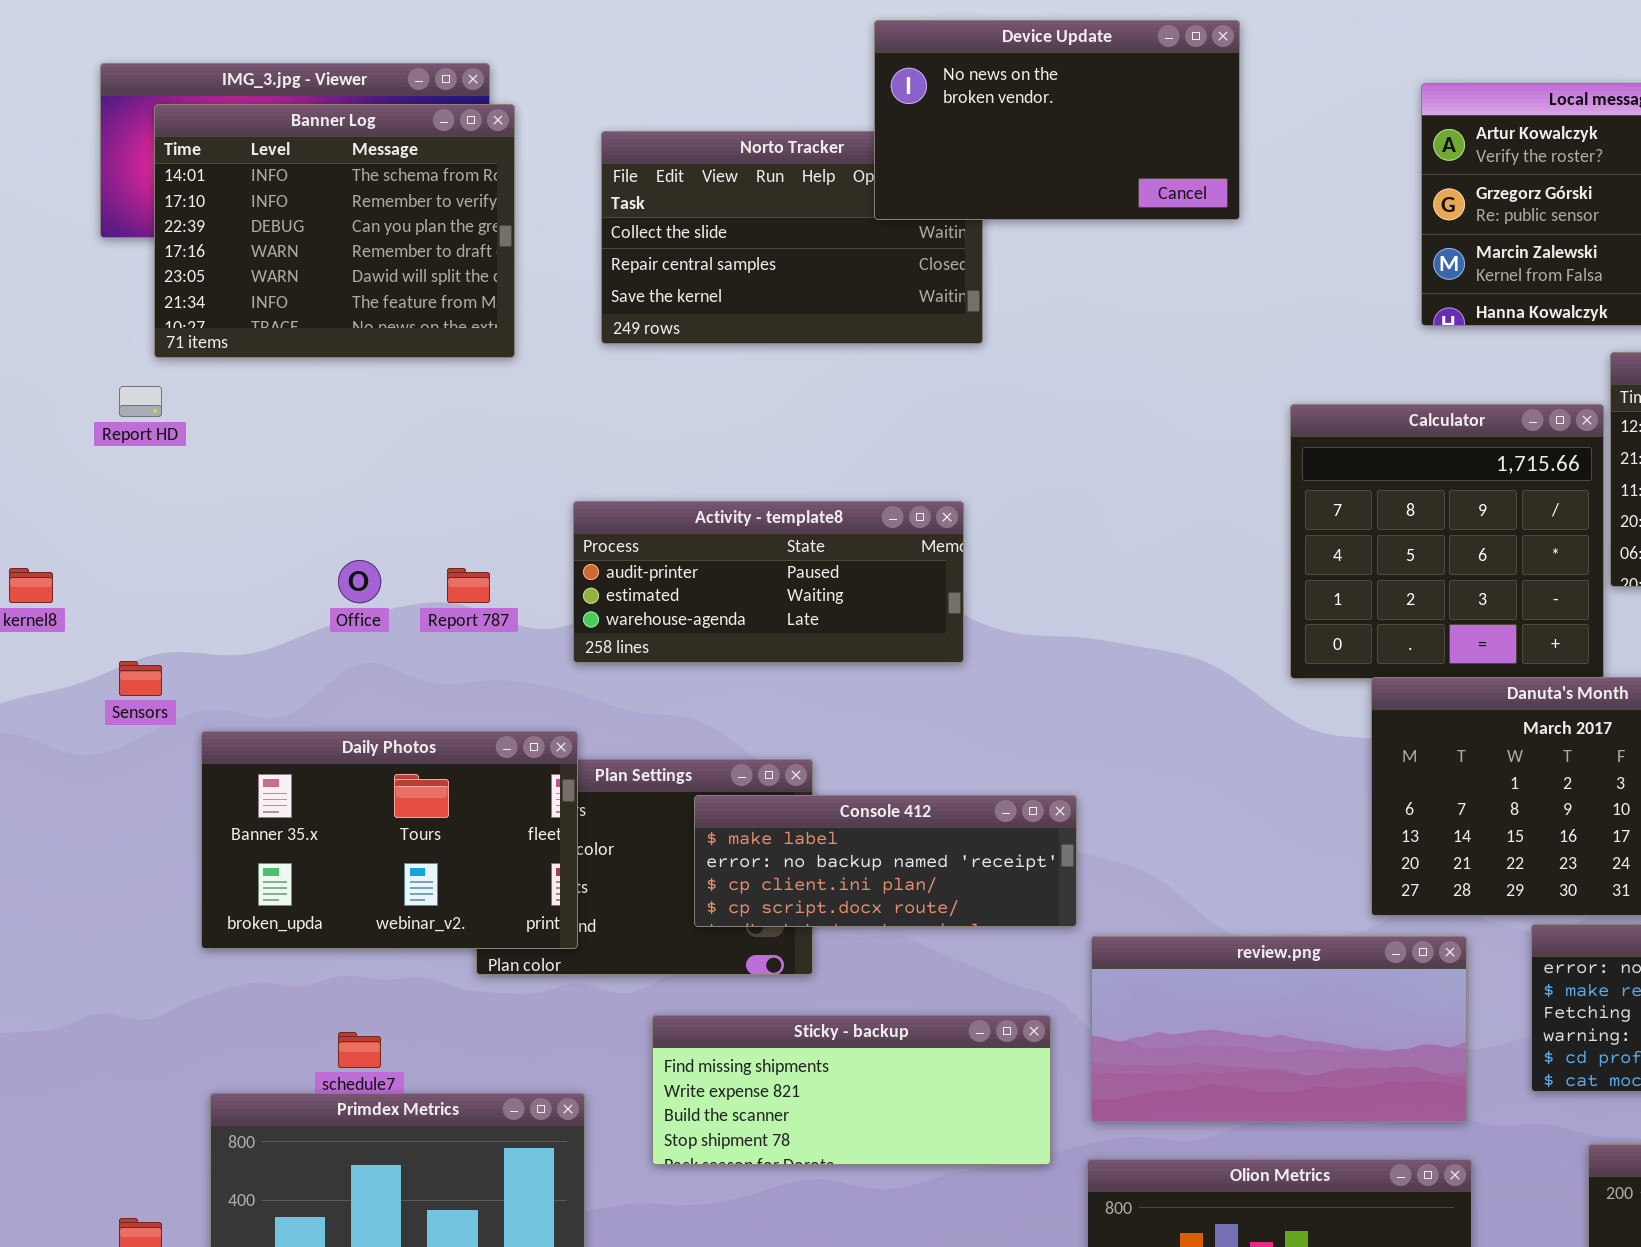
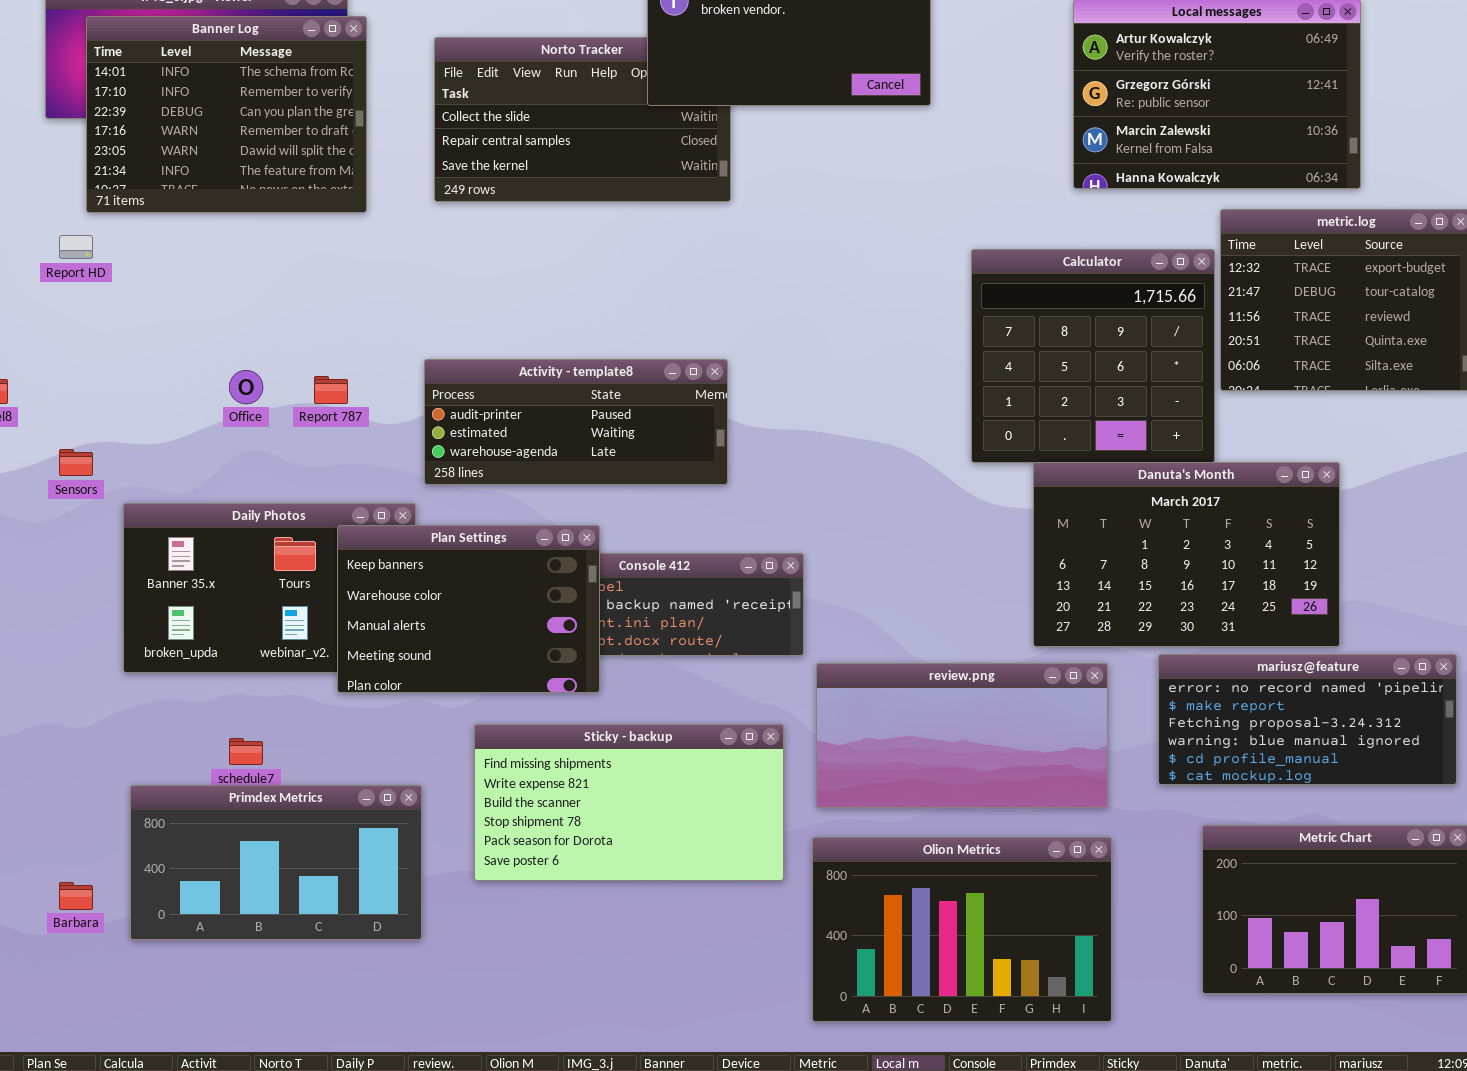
Activity - template8: [573,501,964,663] -> [424,359,728,485], moved
Plan Settings: [476,759,813,975] -> [337,525,600,693], raised
Sticky - backup: [652,1015,1051,1165] -> [474,724,784,881], resized

